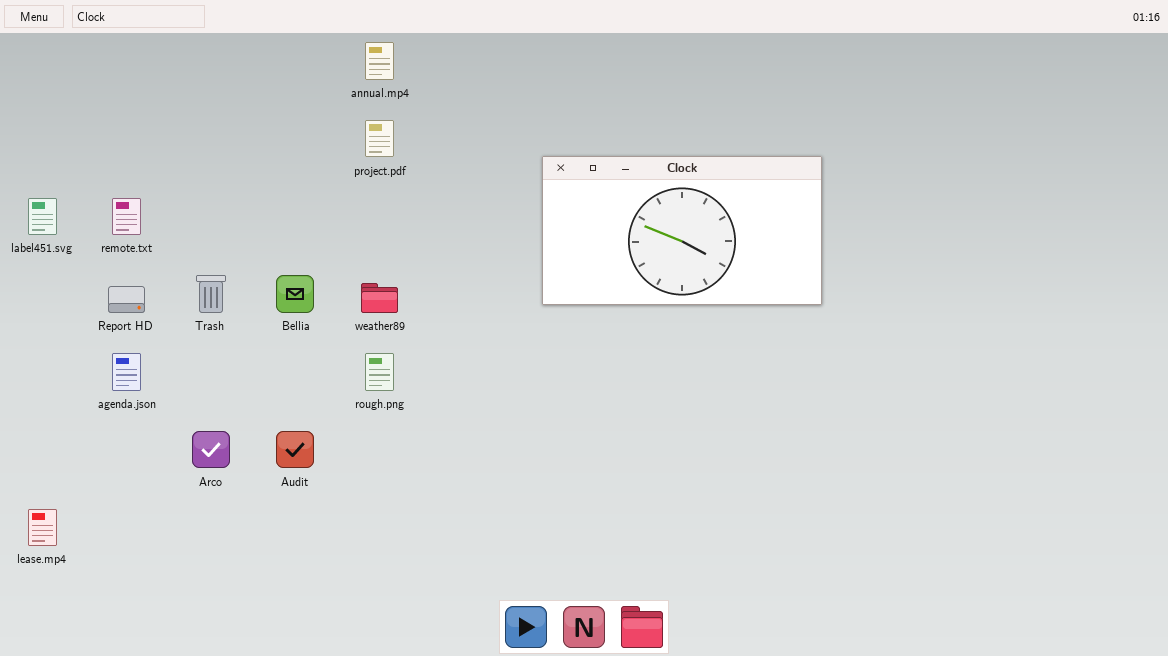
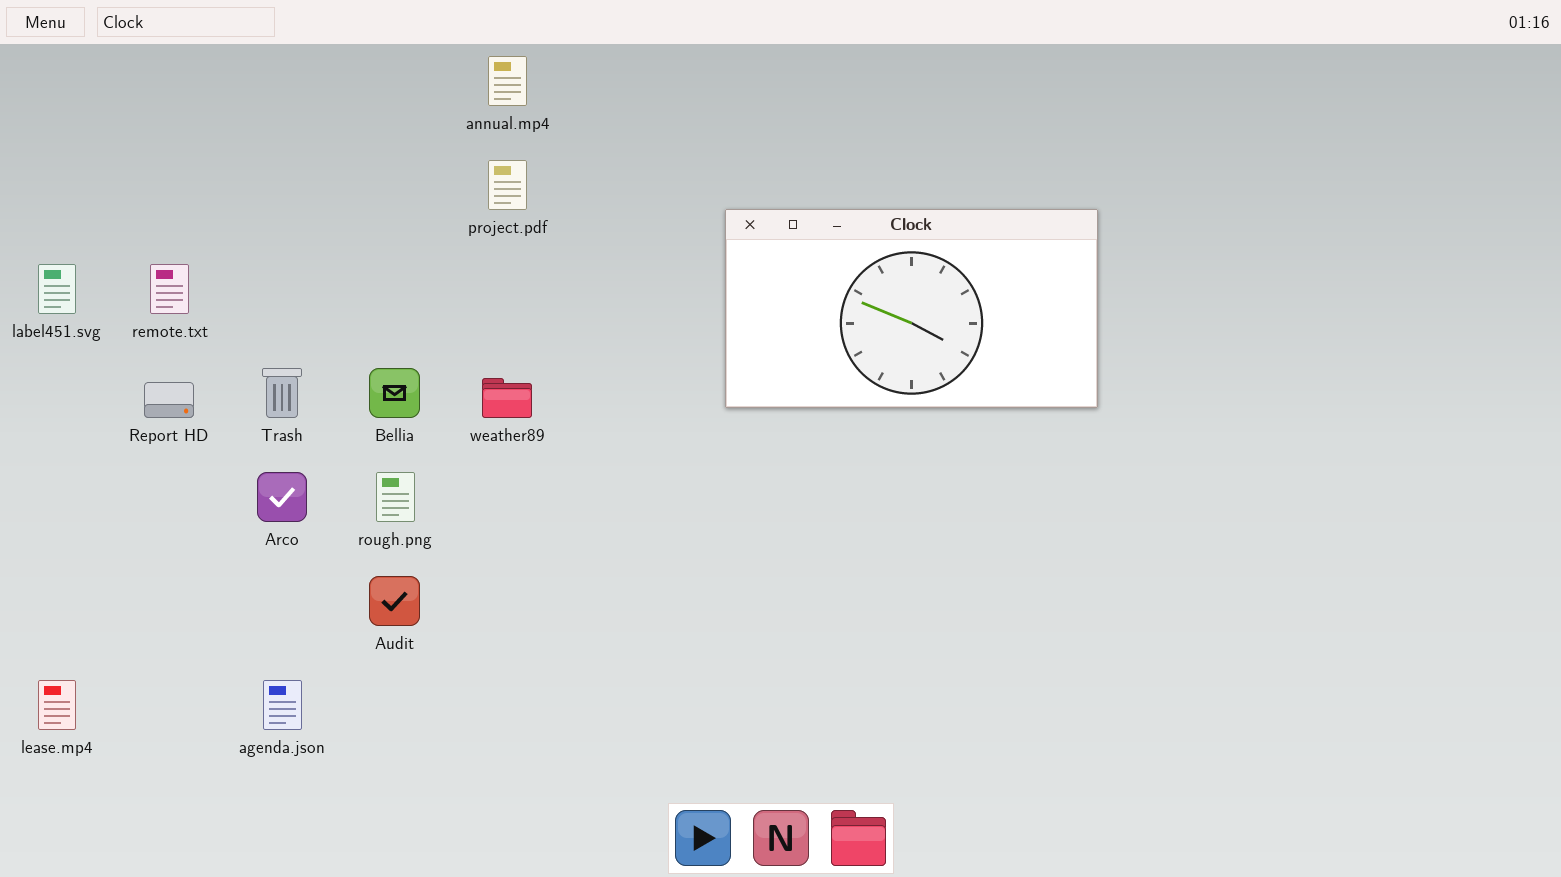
agenda.json: [112,353,141,391] -> [263,680,302,730], moved
rough.png: [365,353,394,391] -> [376,472,415,522], moved
Arco: [192,431,230,468] -> [257,472,307,522], moved

